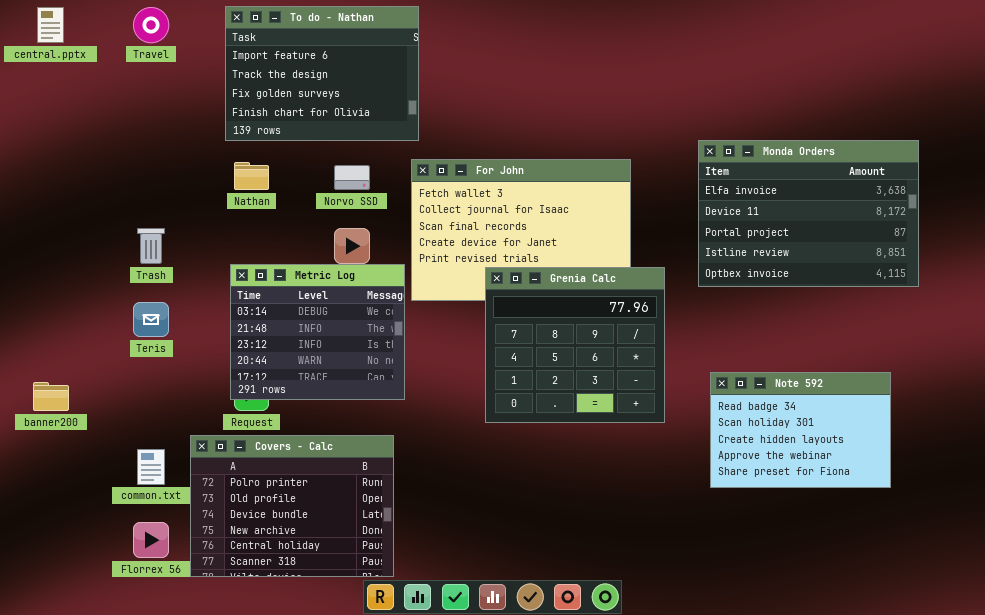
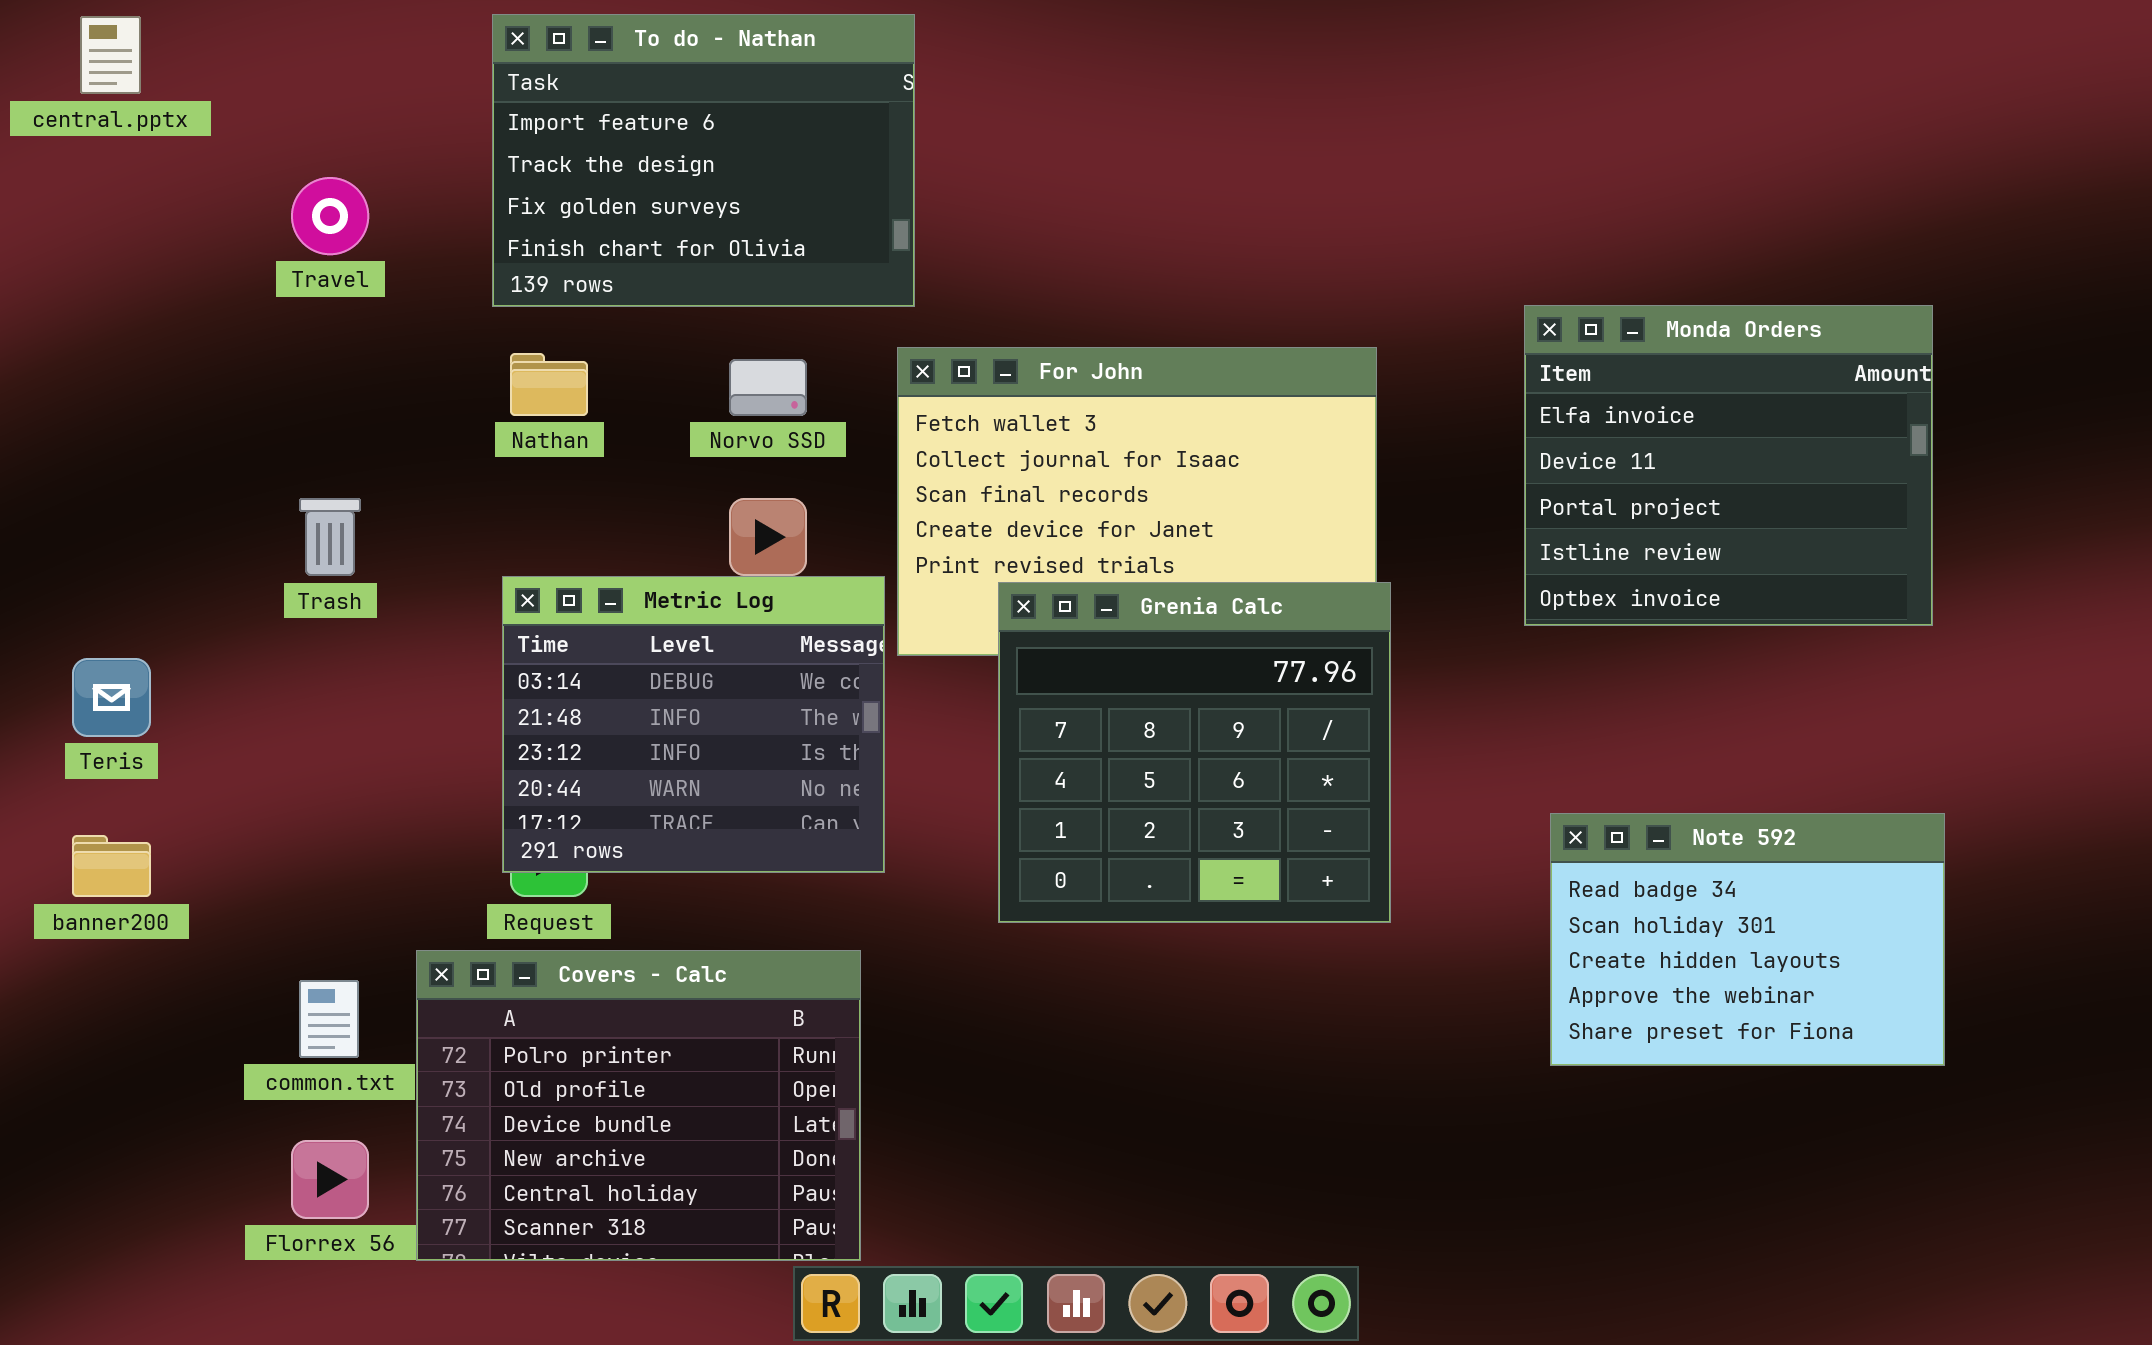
Travel: [133,7,169,43] -> [291,177,369,255], moved
Monda Orders: [698,140,919,287] -> [1524,305,1933,626], resized
Grenia Calc: [485,267,665,423] -> [998,582,1391,923], moved
Teris: [133,302,169,337] -> [72,658,151,737], moved

